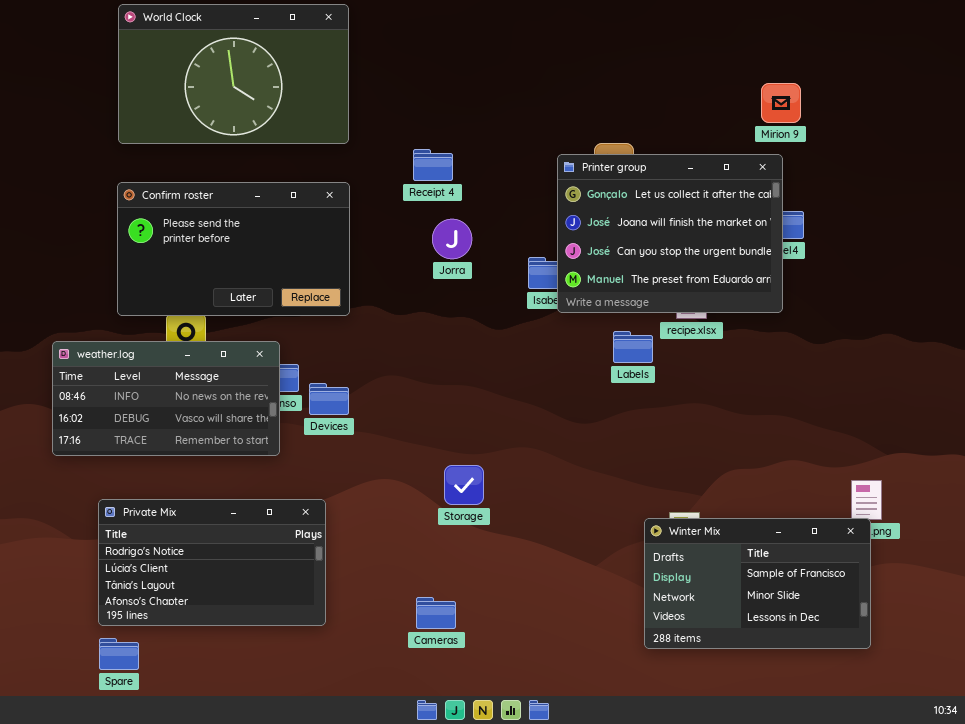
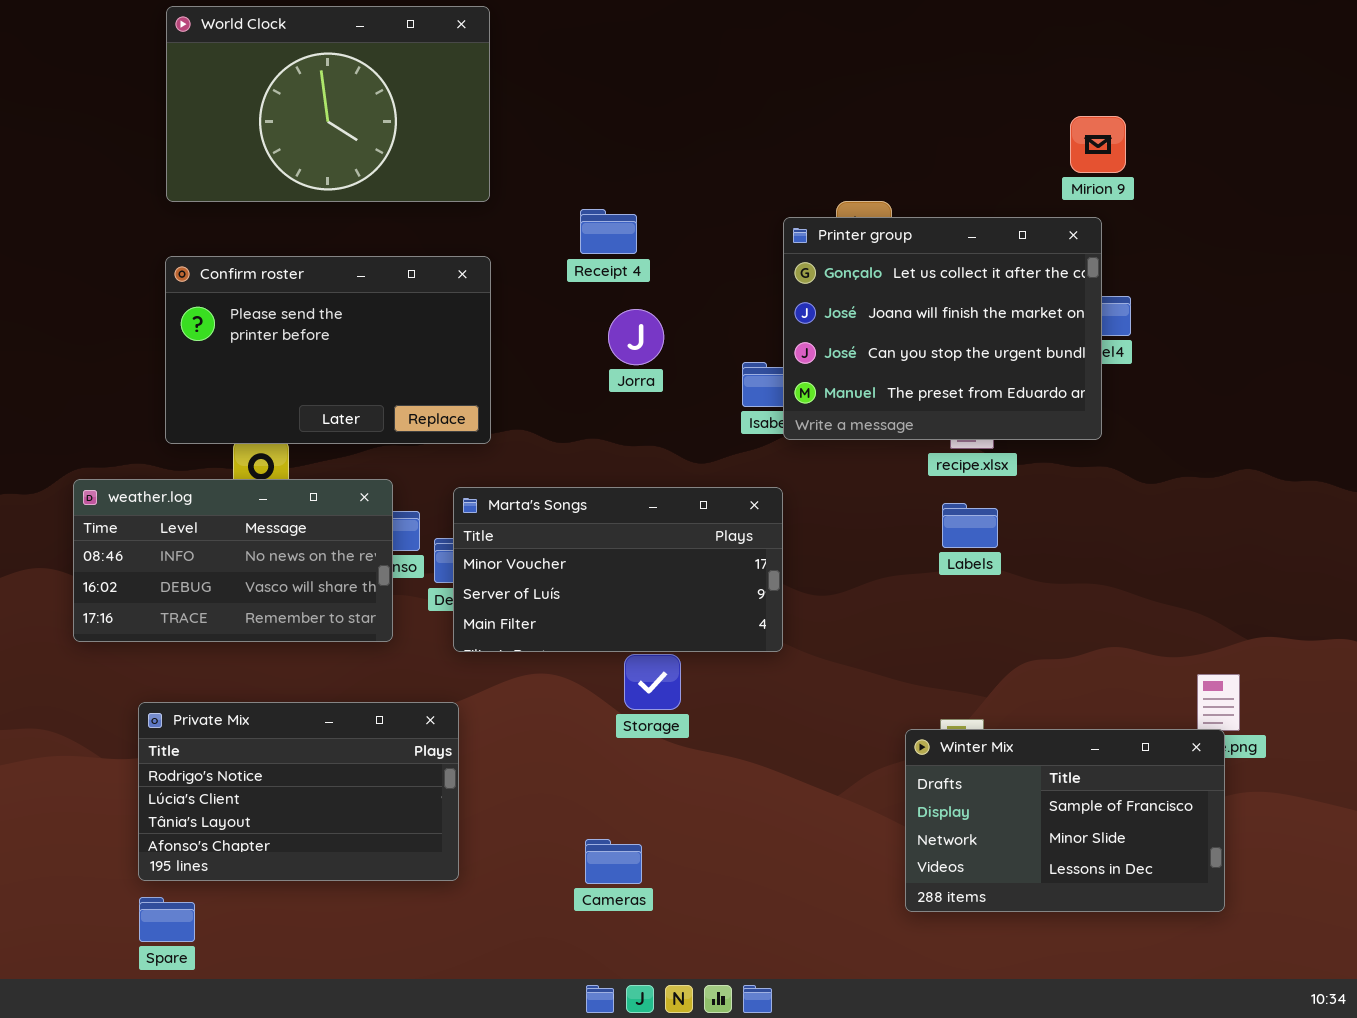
Labels: [613,331,653,363] -> [942,503,998,548], moved
Marta's Songs: none -> [453,487,783,652], opened

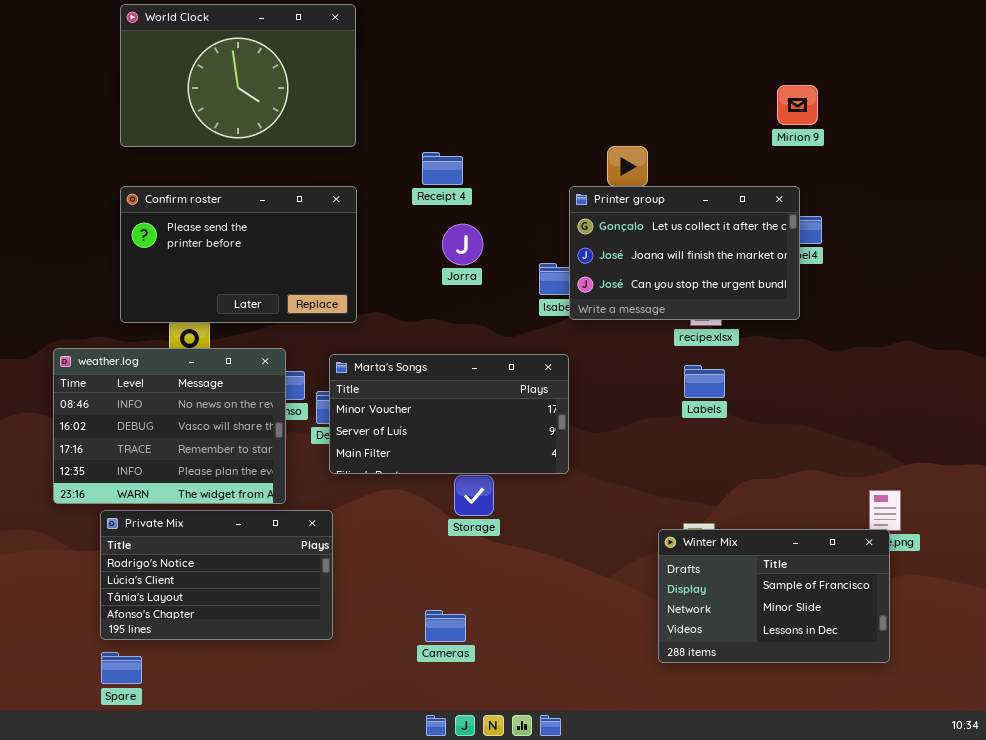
Printer group: [783,217,1102,440] -> [569,186,800,320], resized
weather.log: [73,479,393,642] -> [53,348,286,504], resized

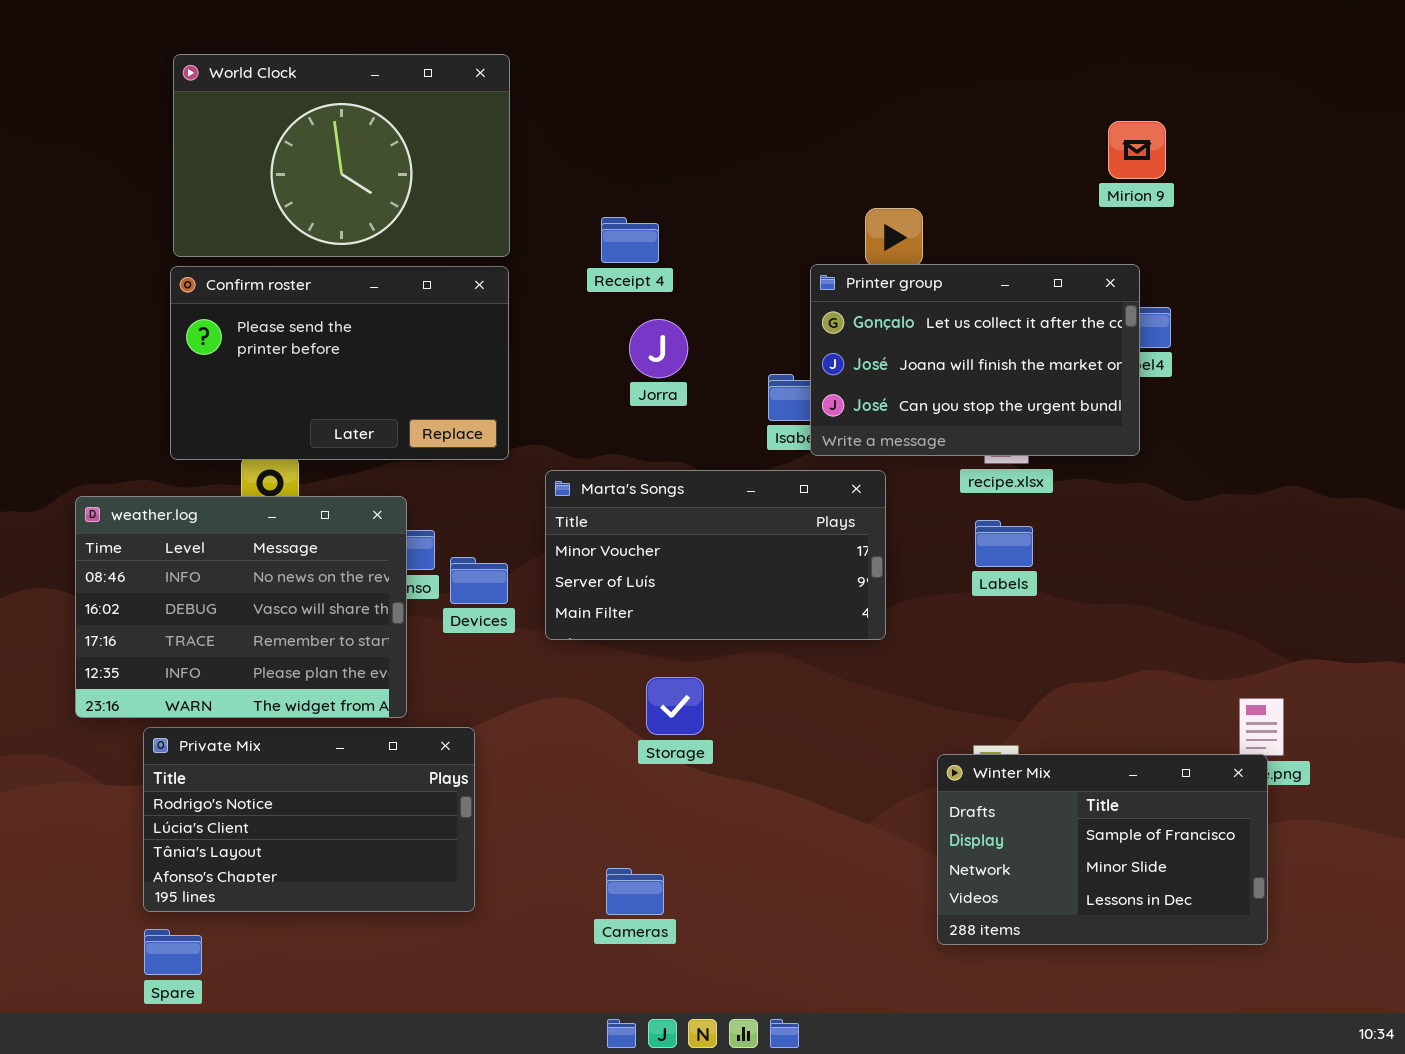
World Clock: [120,4,356,147] -> [173,54,510,257], moved
Marta's Songs: [329,354,569,474] -> [545,470,886,640], moved

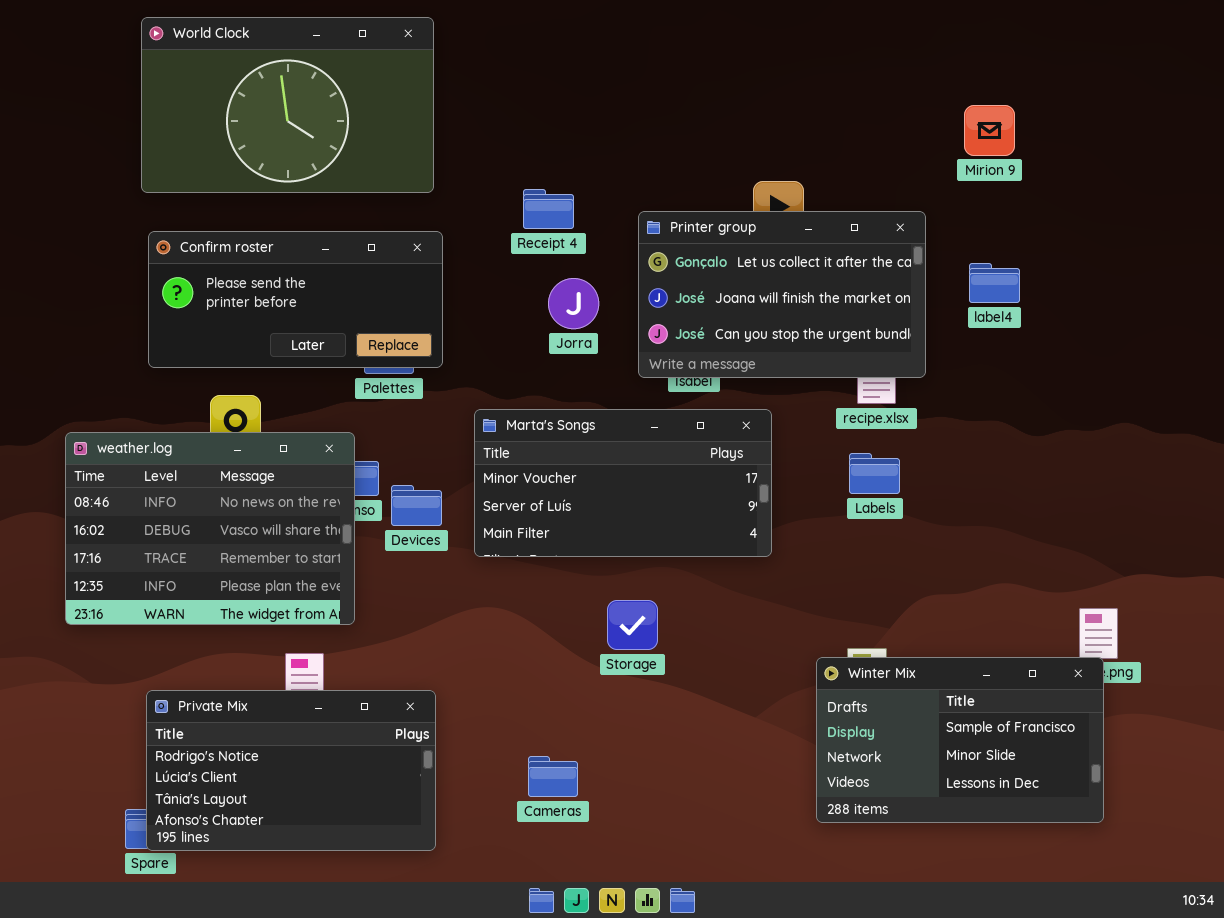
World Clock: [173,54,510,257] -> [141,17,434,193], moved
Printer group: [810,264,1140,456] -> [638,211,926,378], moved
Confirm roster: [170,266,509,460] -> [148,231,443,368], resized
Storage: [646,677,704,735] -> [607,600,658,650], moved
Private Mix: [143,727,475,912] -> [146,690,436,851], moved

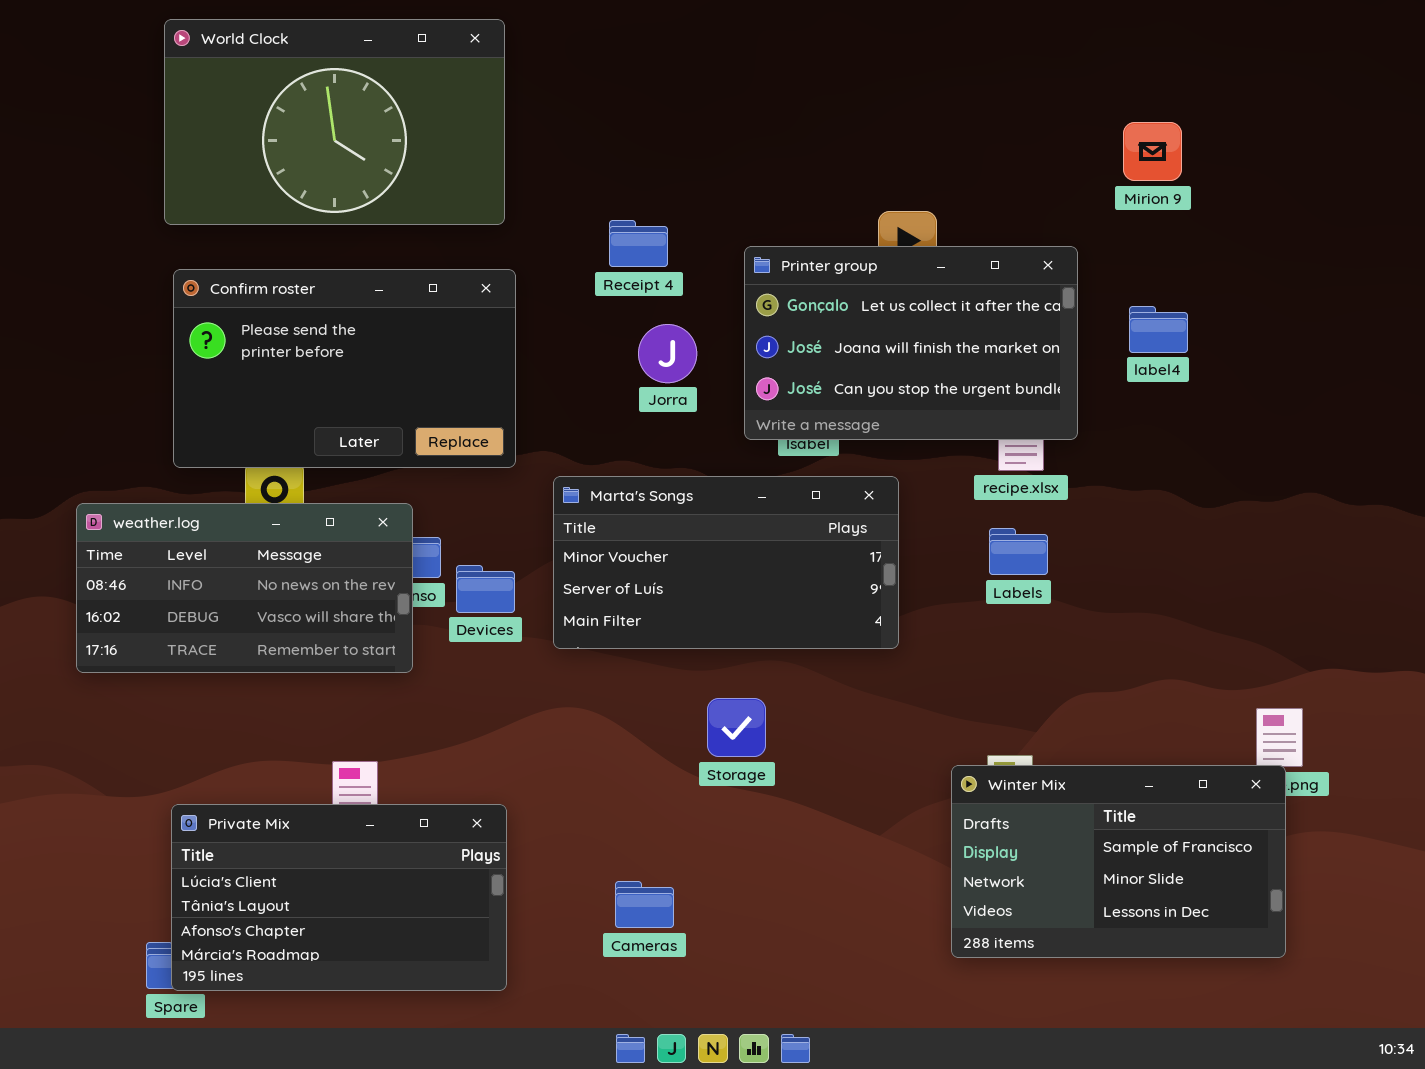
Confirm roster: [148,231,443,368] -> [173,269,516,468], resized
weather.log: [65,432,355,625] -> [76,503,413,673], resized
Private Mix: [146,690,436,851] -> [171,804,507,991], scrolled down 1 row

